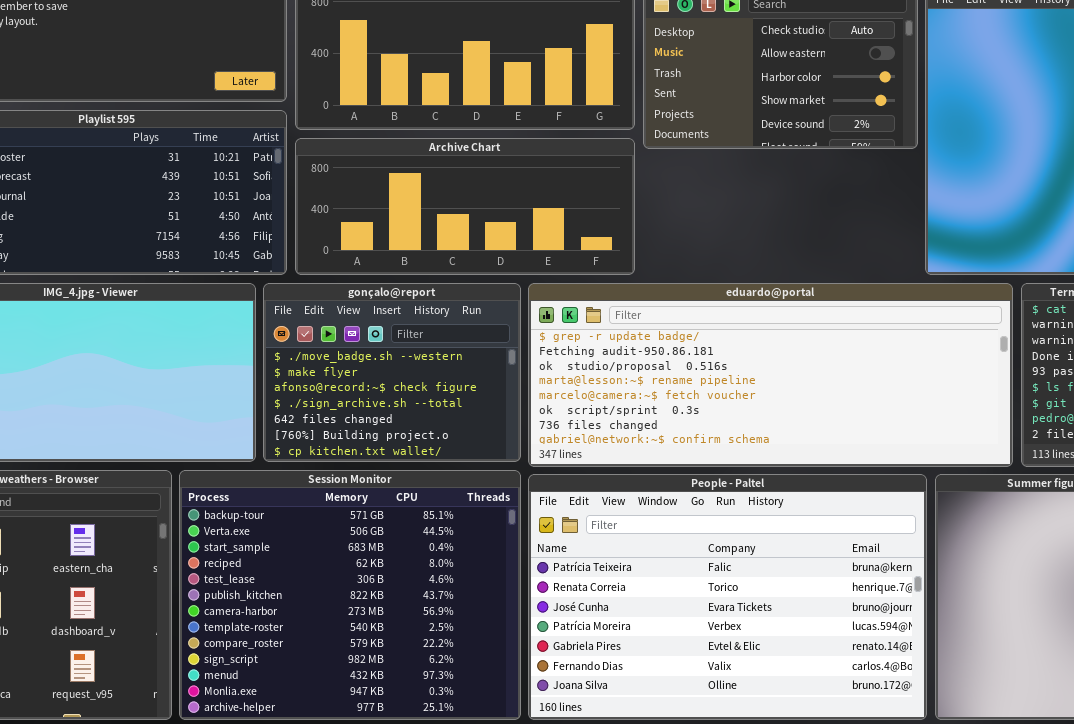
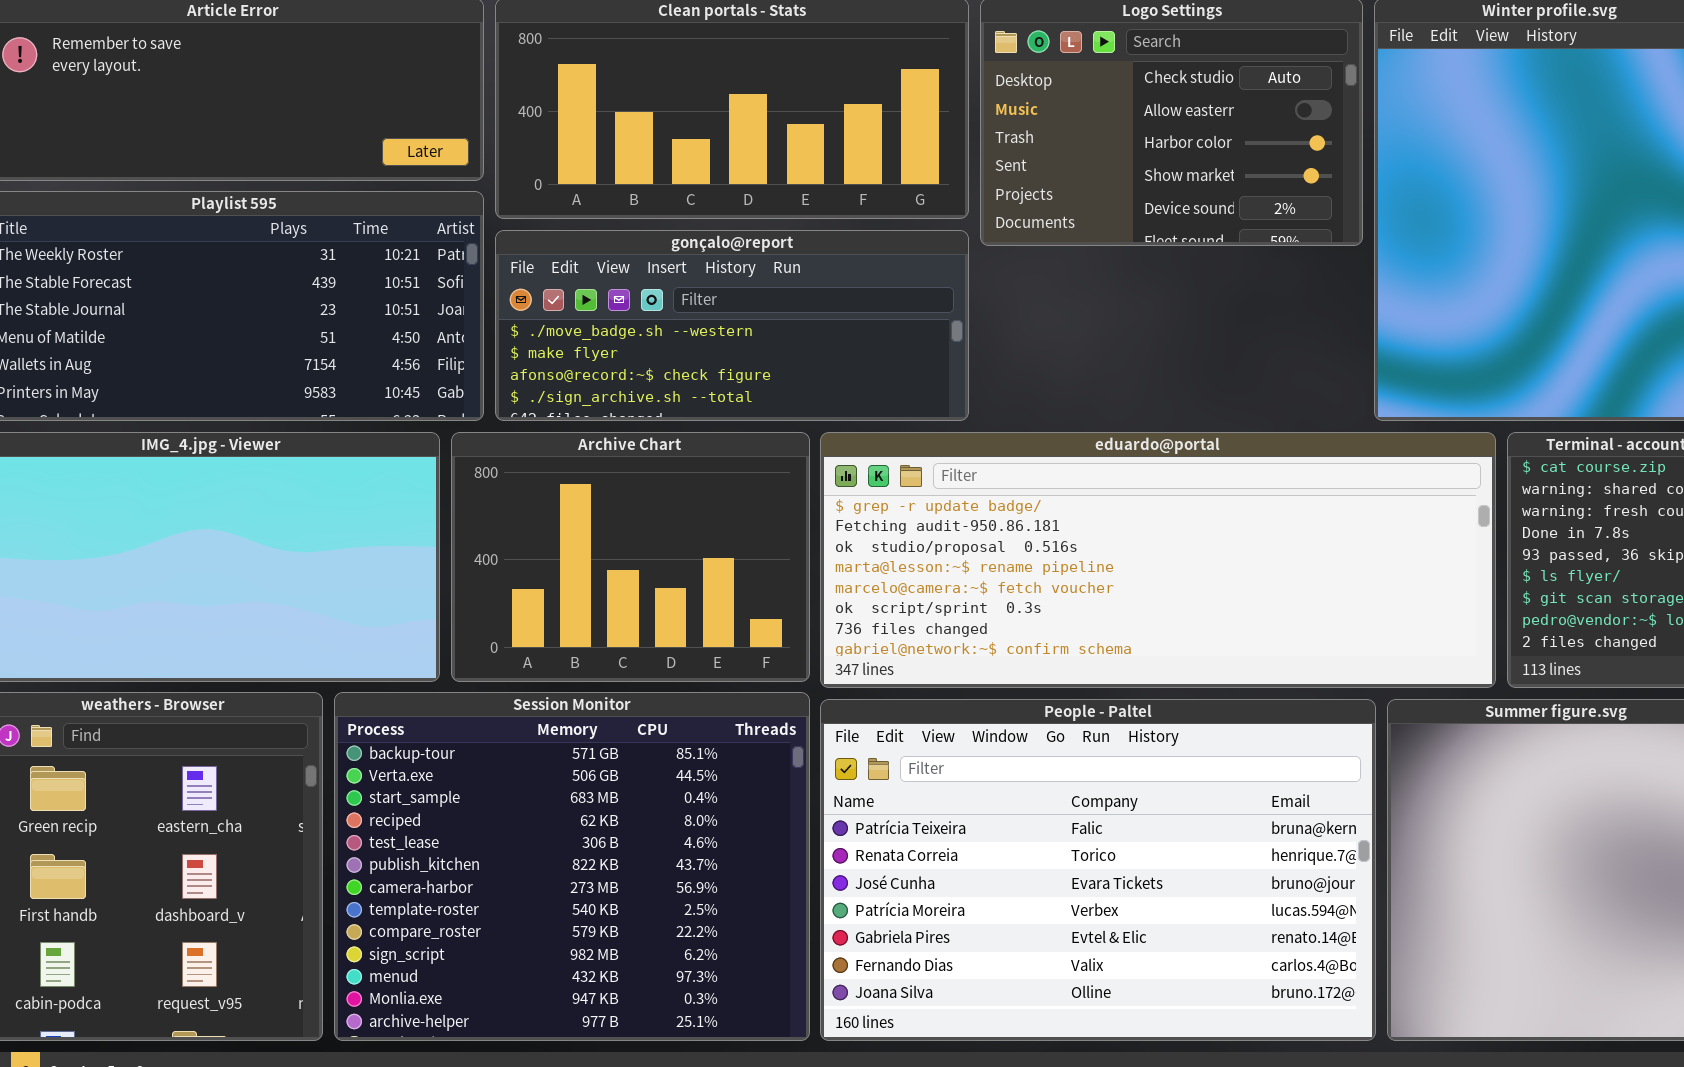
Archive Chart: [295,138,635,275] -> [451,432,810,682], moved, resized
gonçalo@report: [263,283,521,462] -> [495,230,969,421], moved, resized

